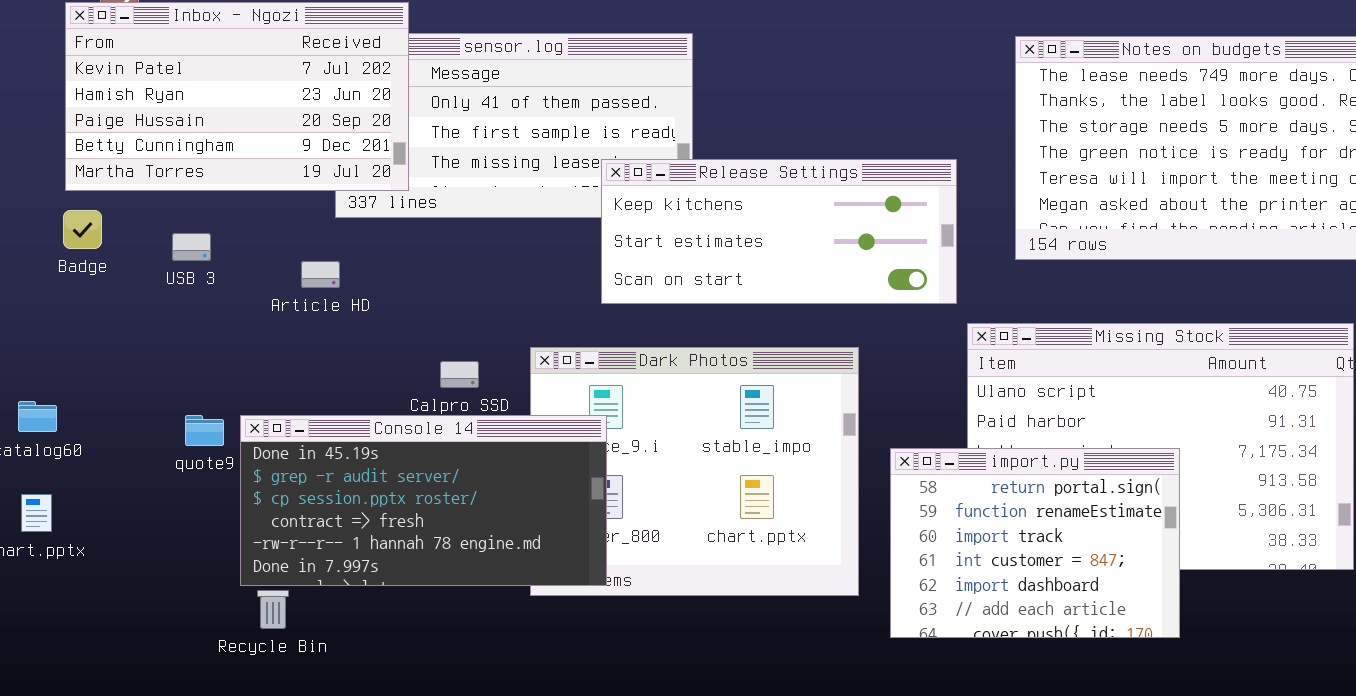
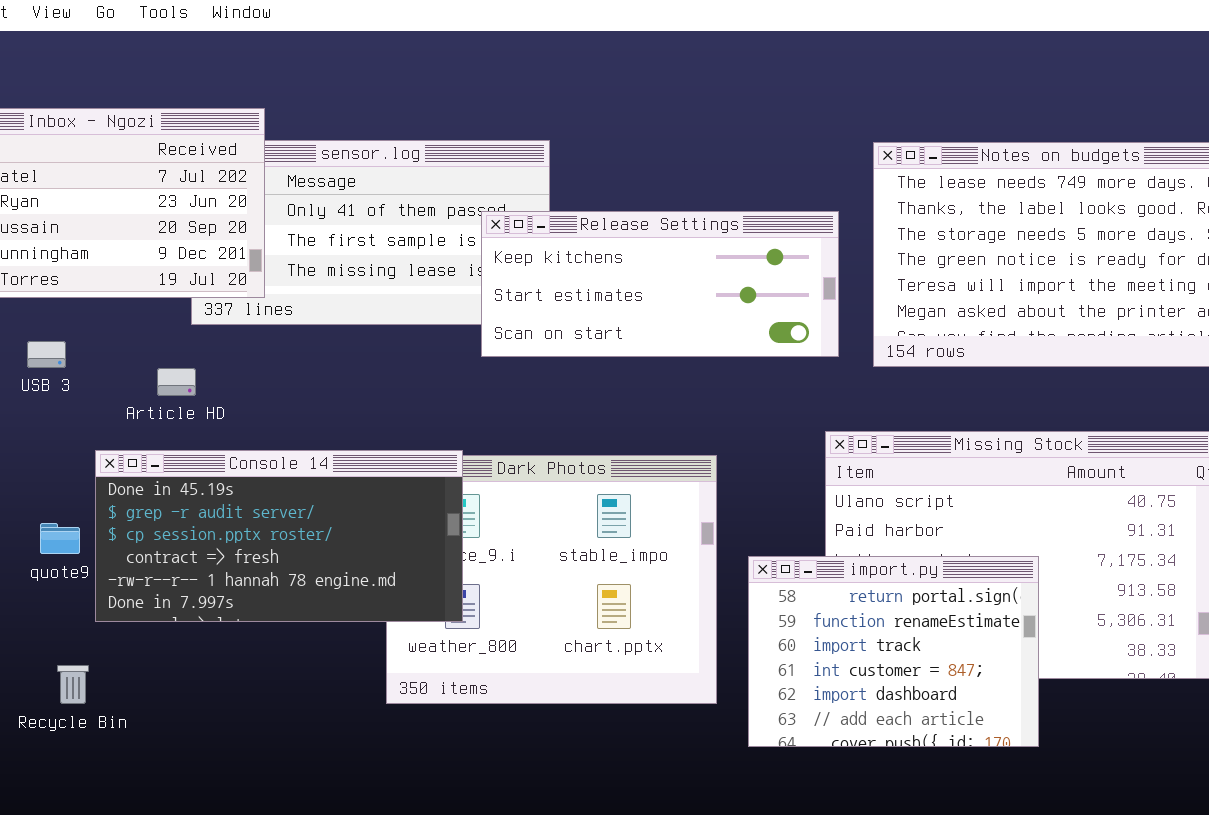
Release Settings: [601,159,957,304] -> [481,211,839,357], moved
Console 14: [240,415,607,586] -> [95,450,463,622], moved
Recycle Bin: [257,590,289,629] -> [57,665,89,704], moved

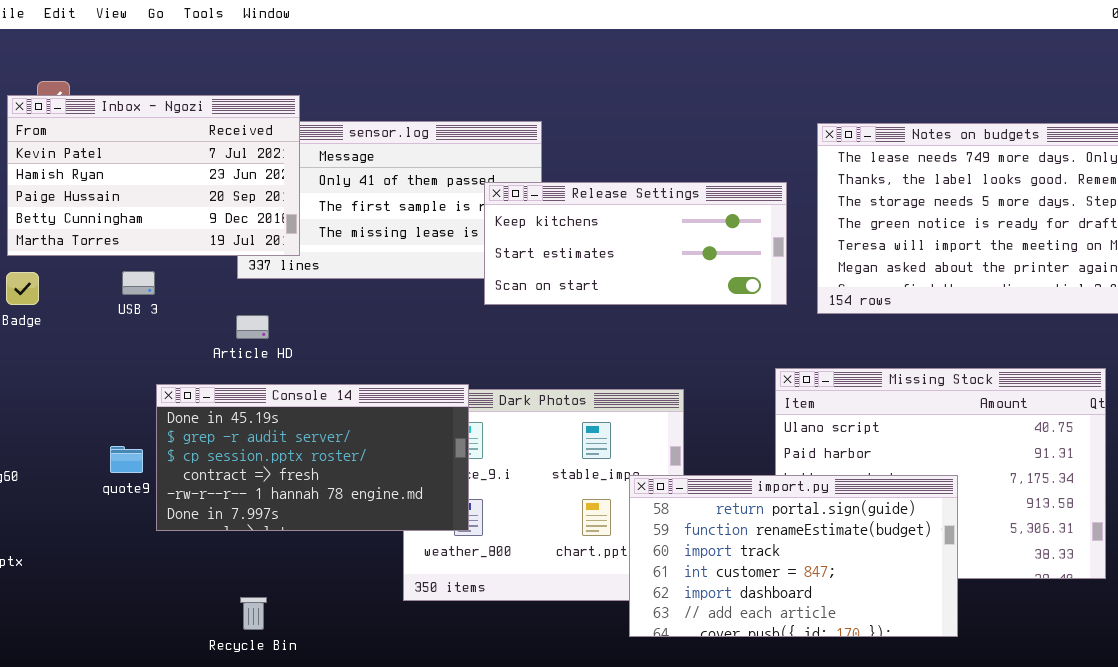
USB 3: [27,341,66,368] -> [122,271,155,295], moved
Article HD: [157,368,196,396] -> [236,315,269,339], moved
import.py: [748,556,1039,747] -> [629,475,958,637], resized
Recycle Bin: [57,665,89,704] -> [240,597,267,630], moved

